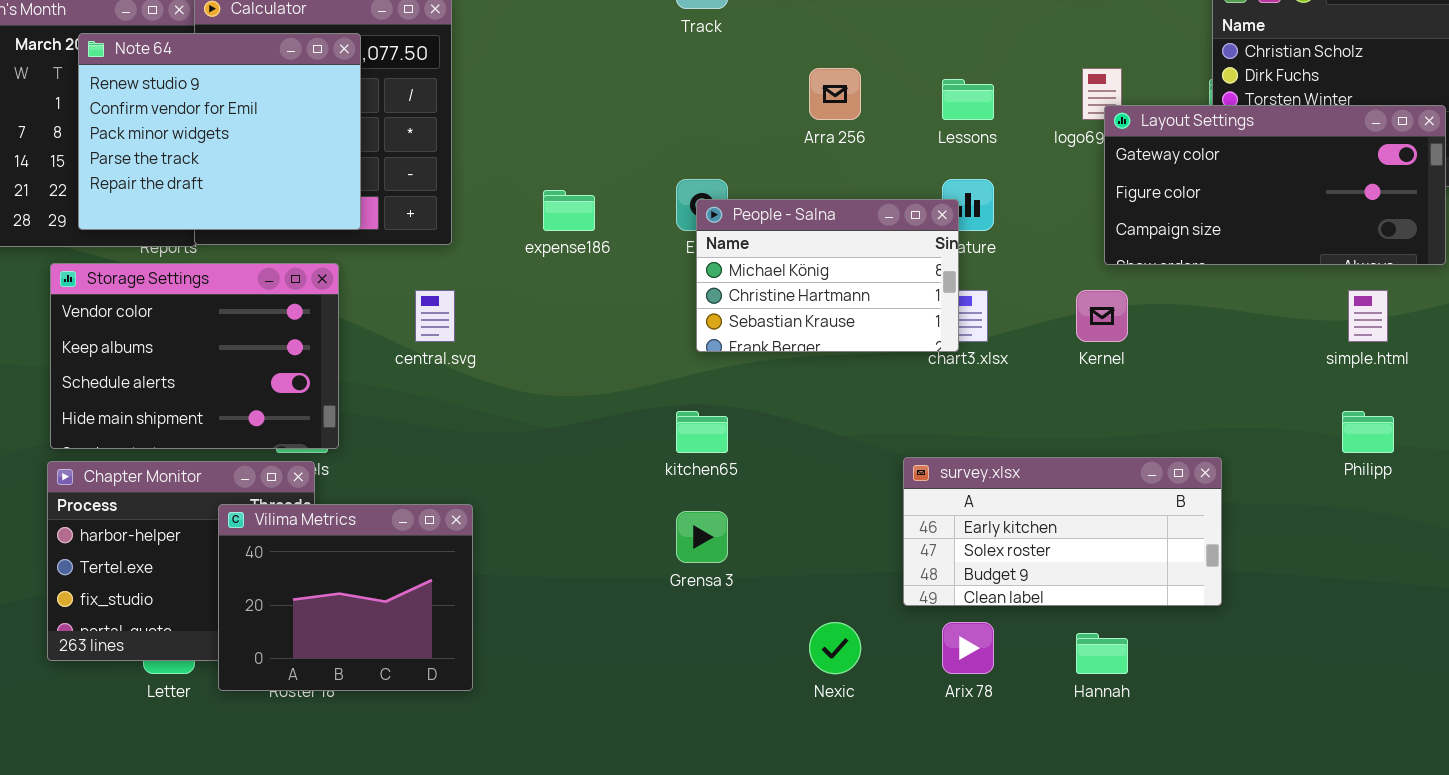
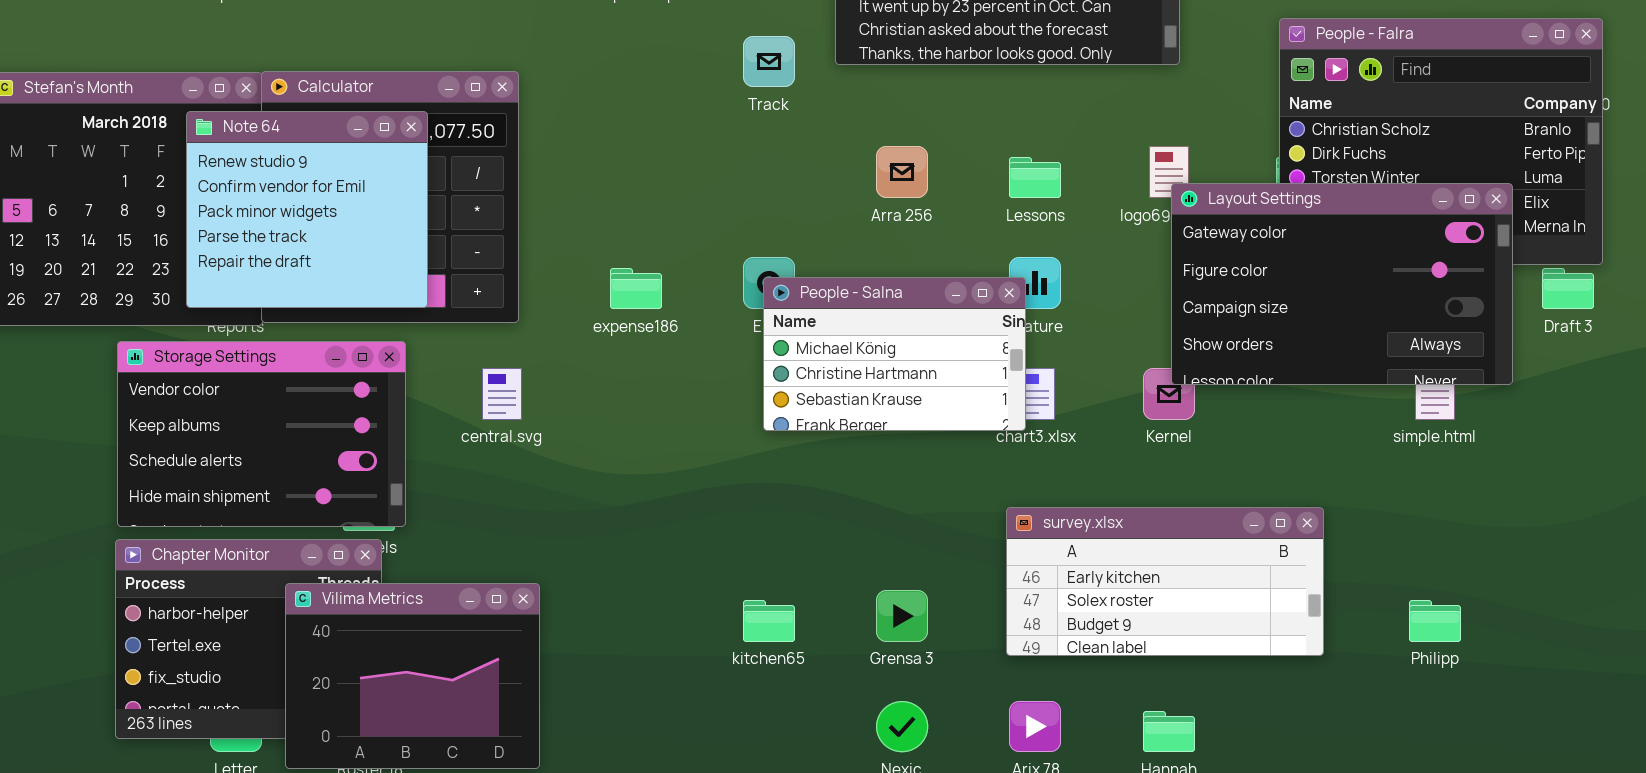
Note 64: [78,33,361,230] -> [186,111,428,308], resized
Layout Settings: [1104,105,1446,265] -> [1171,183,1513,385], resized
kitchen65: [676,411,728,453] -> [743,600,795,642], moved
Philipp: [1342,411,1394,453] -> [1409,600,1461,642], moved
survey.xlsx: [903,457,1222,606] -> [1006,507,1324,656], moved
Grensa 3: [676,511,728,563] -> [876,590,928,642], moved

